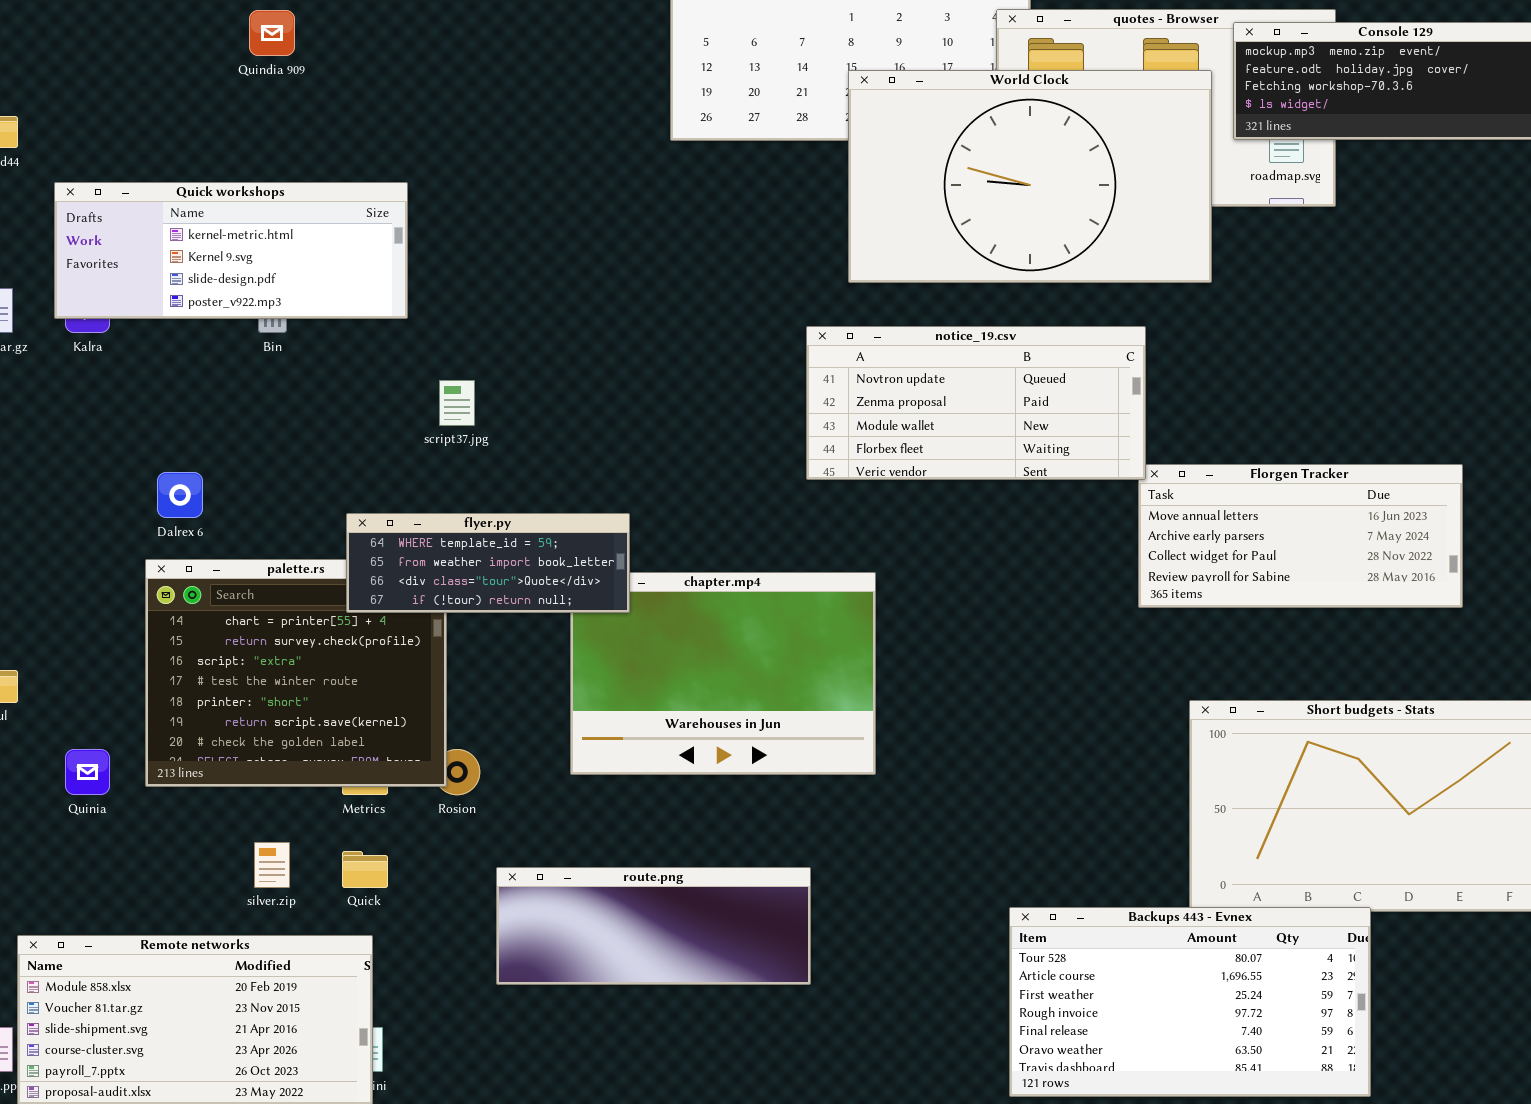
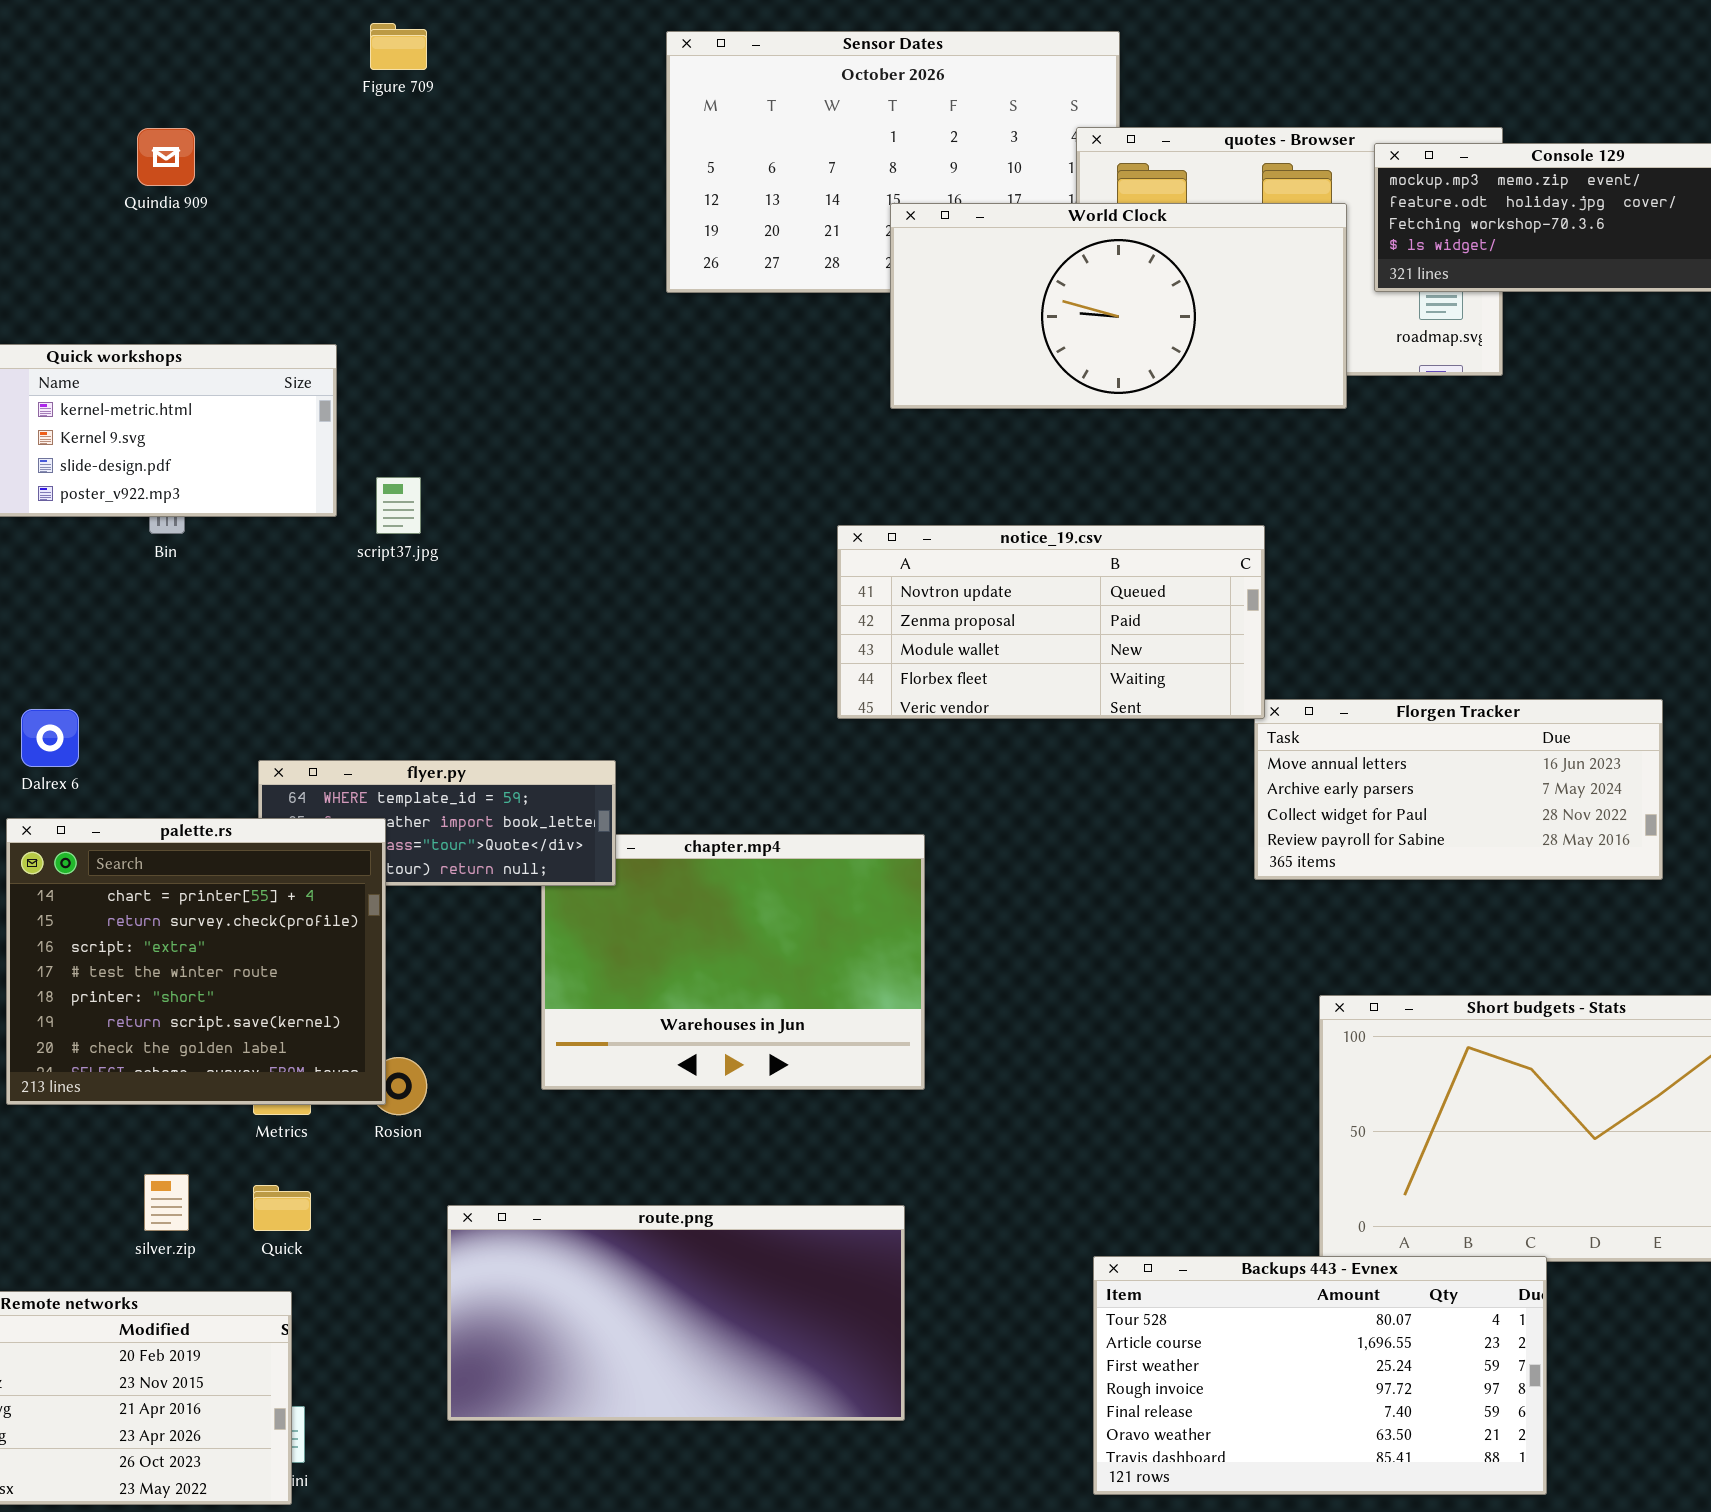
World Clock: [848,70,1212,283] -> [890,203,1347,409], resized
script37.jpg: [439,380,475,426] -> [376,477,421,534], moved
palette.rs: [145,559,447,787] -> [6,818,386,1105], raised
route.png: [496,867,811,985] -> [447,1205,905,1421], resized

